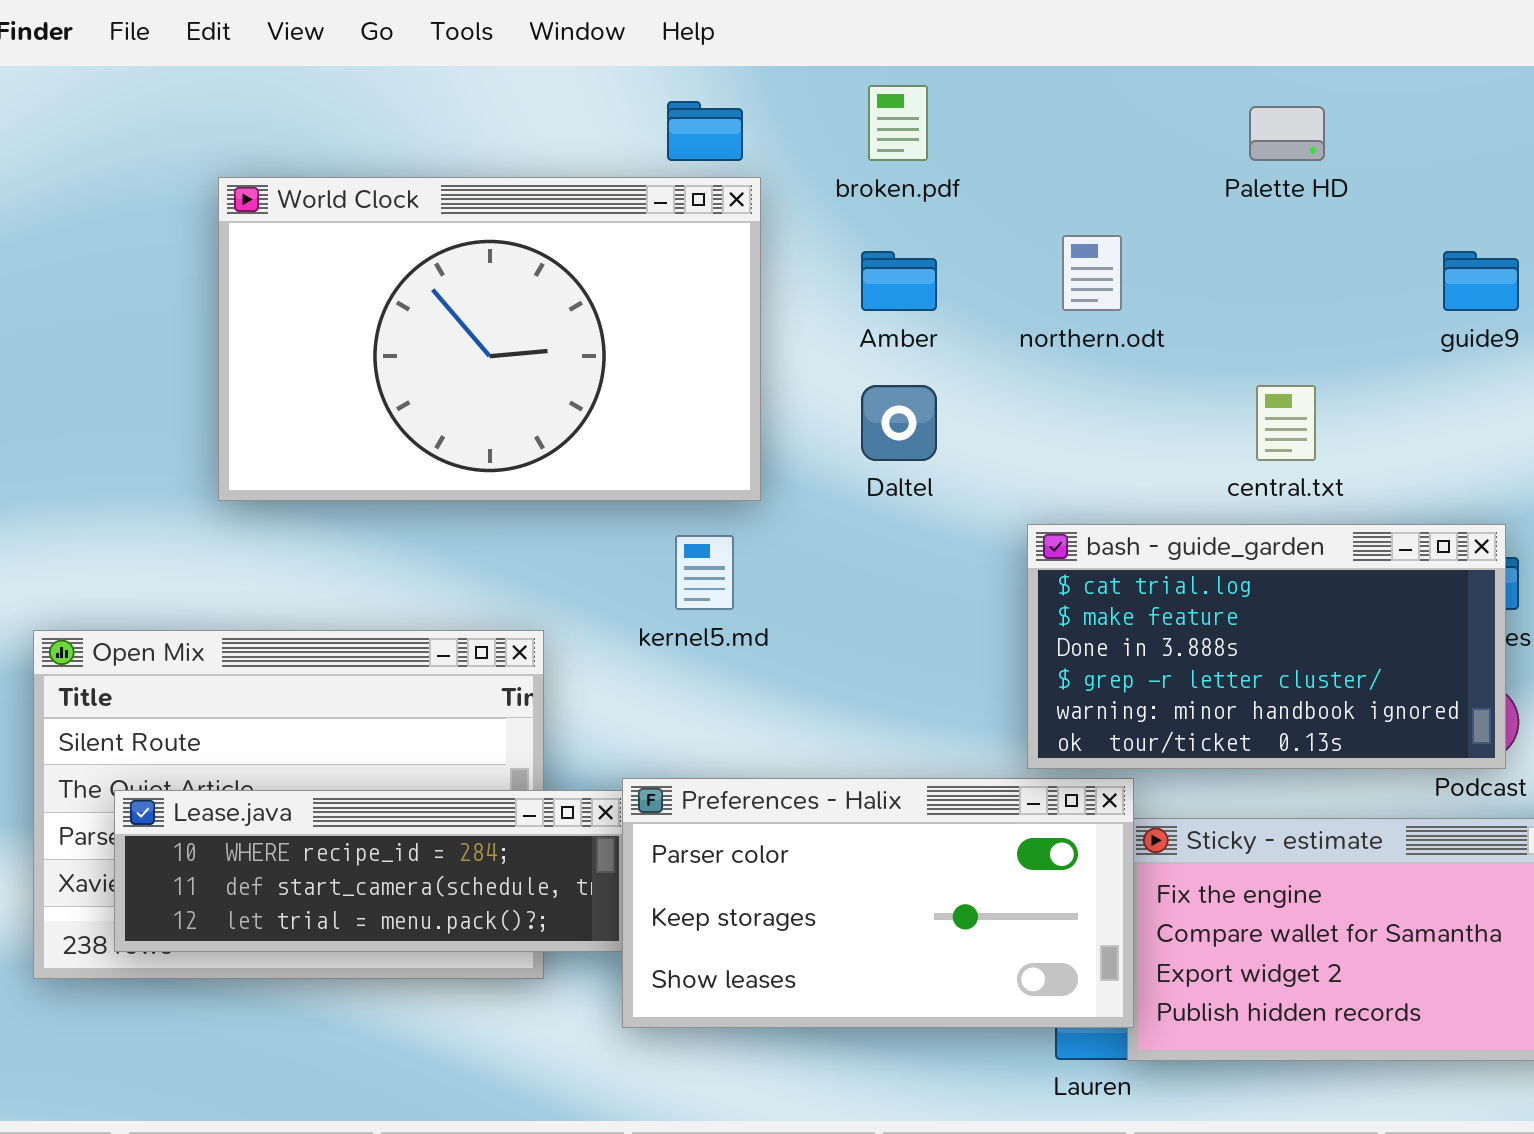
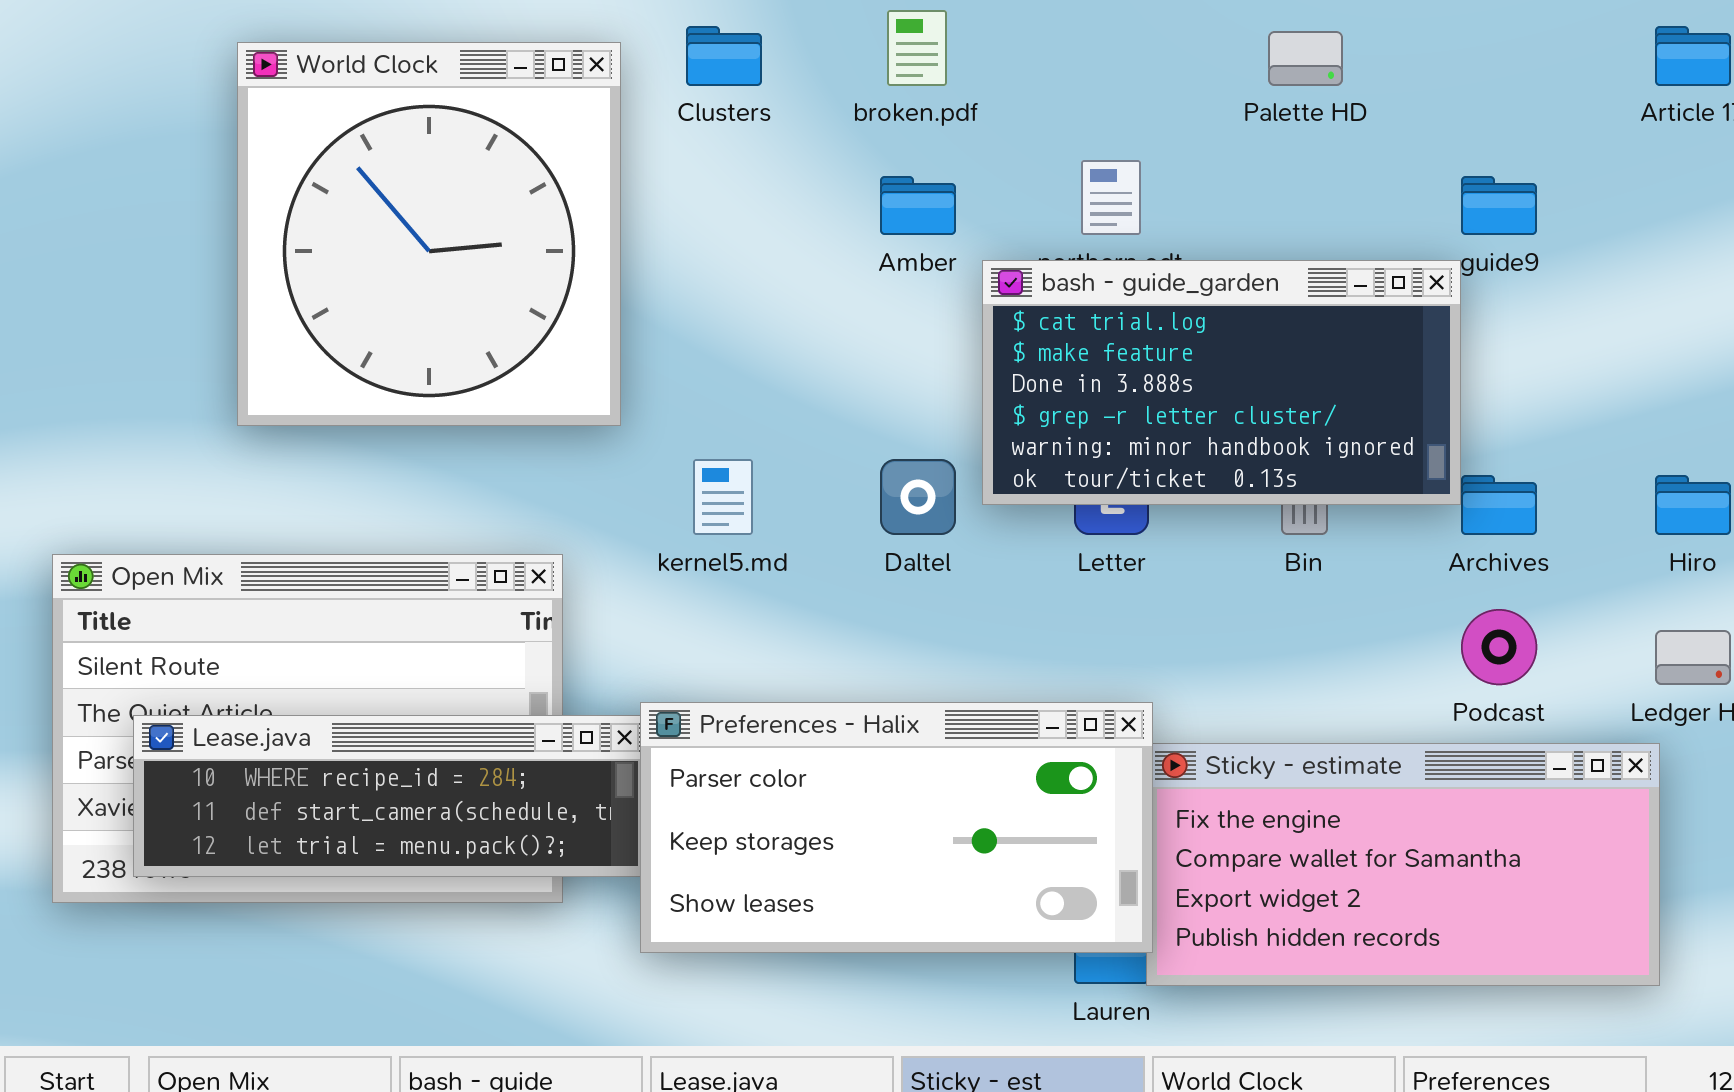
World Clock: [218,177,761,501] -> [237,42,621,426], resized
Daltel: [861,385,937,461] -> [880,459,956,535], moved
bash - guide_garden: [1027,524,1506,769] -> [982,260,1461,505], moved

